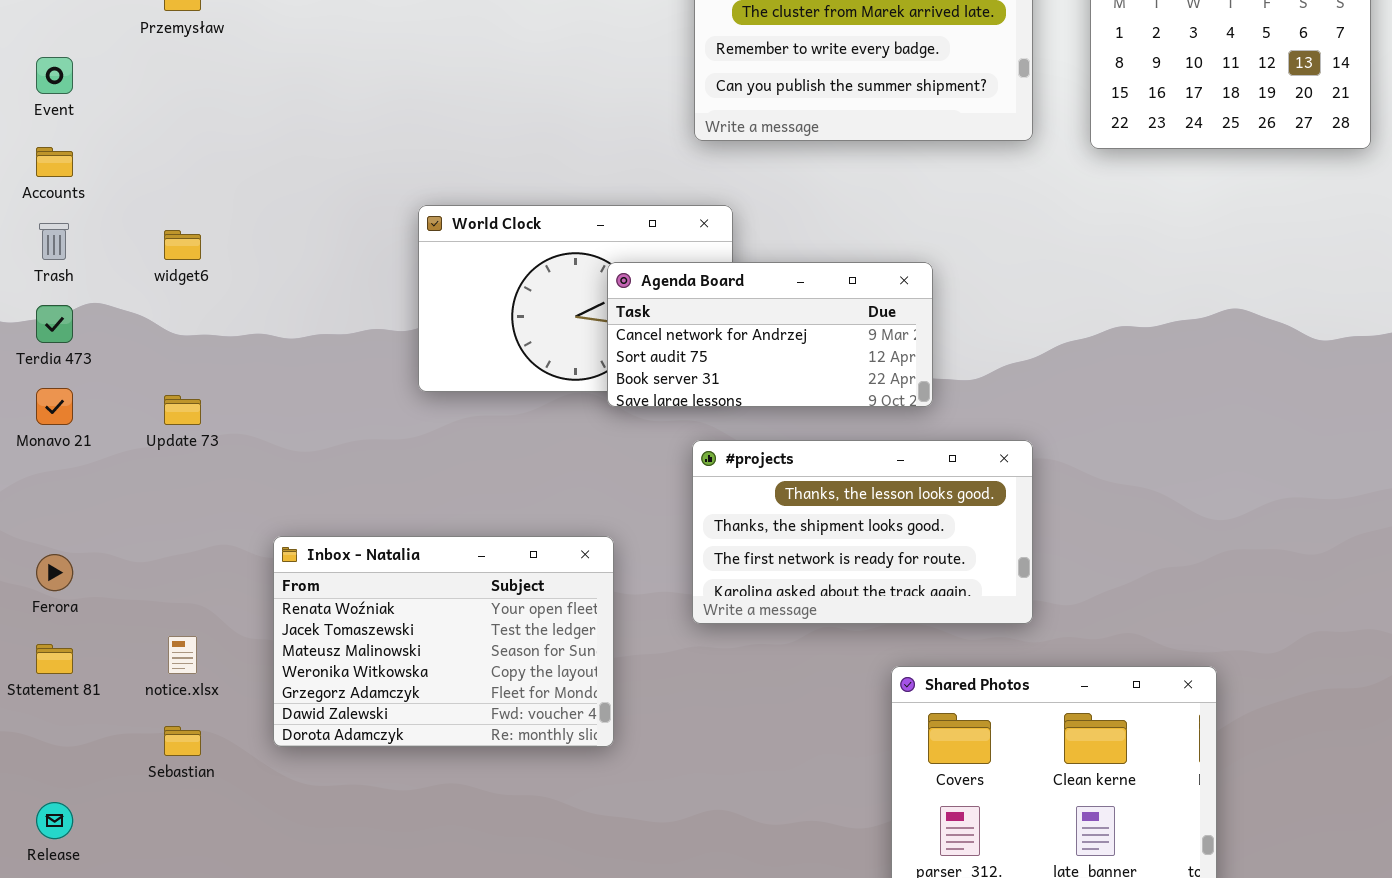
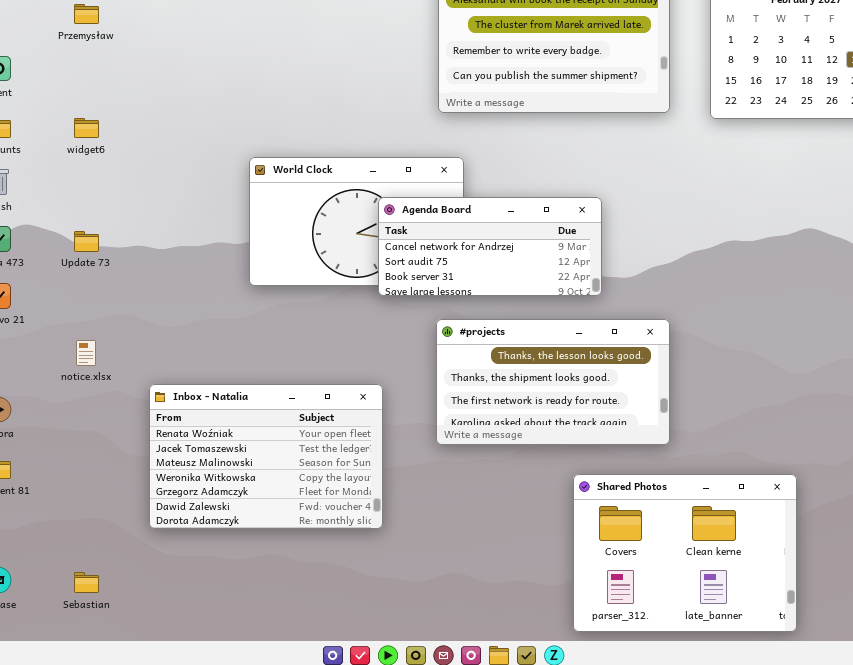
widget6: [164,230,201,260] -> [74,118,99,138], moved
Update 73: [164,395,201,425] -> [74,231,99,252], moved
notice.xlsx: [168,636,197,674] -> [76,340,96,366], moved
Sebastian: [164,726,201,756] -> [74,572,99,593], moved

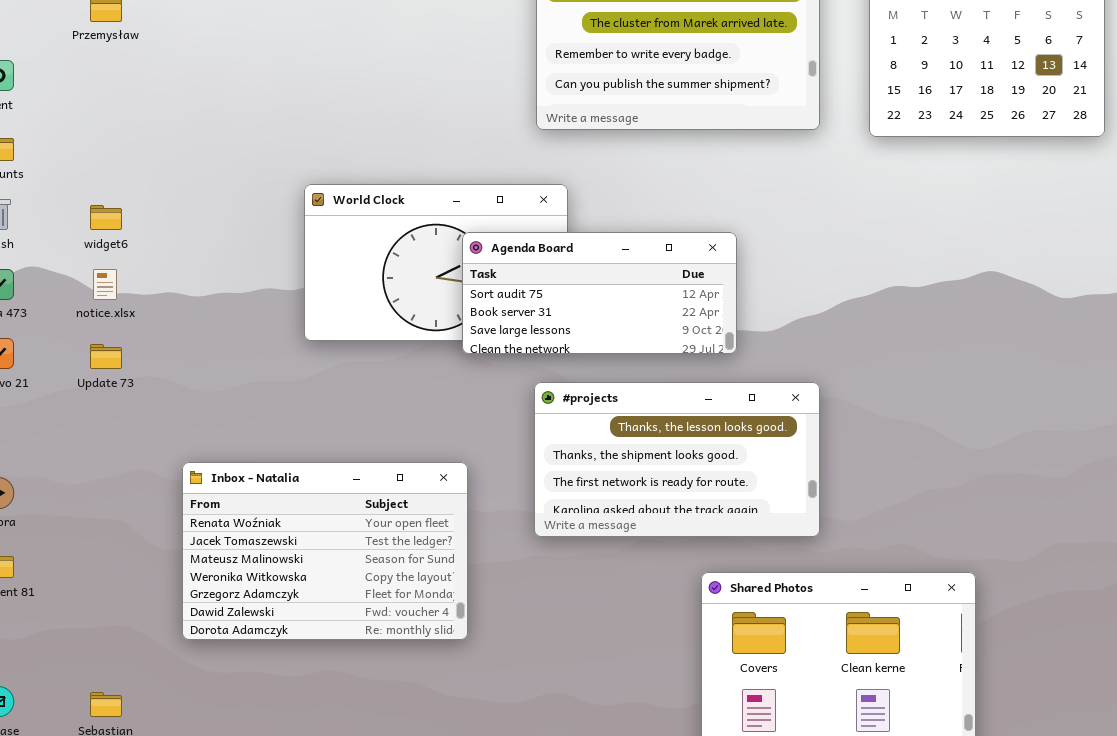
widget6: [74,118,99,138] -> [90,205,122,230], moved
Agenda Board: [378,197,602,296] -> [462,232,737,354], scrolled down 1 row
Update 73: [74,231,99,252] -> [90,344,122,369], moved
notice.xlsx: [76,340,96,366] -> [93,269,117,300], moved

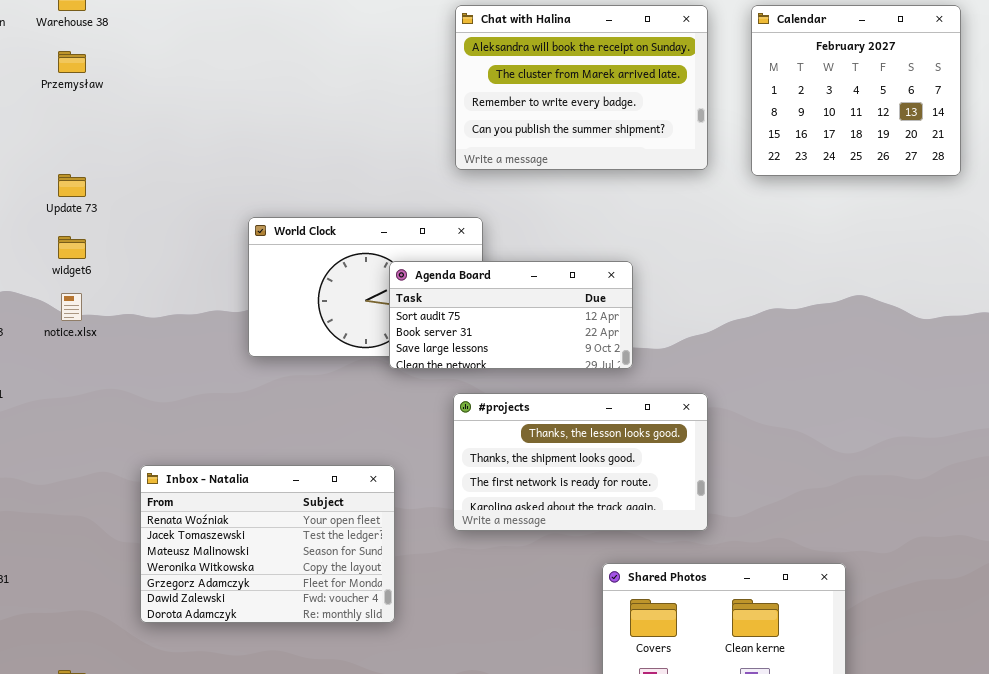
Update 73: [90,344,122,369] -> [58,174,86,197], moved

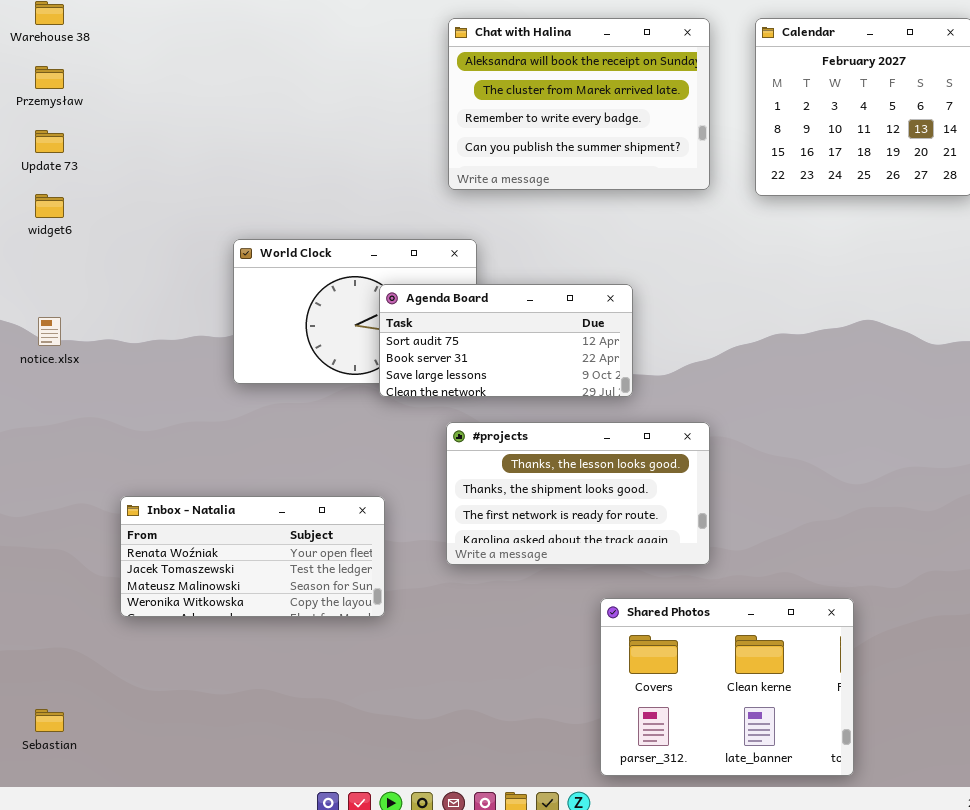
Update 73: [58,174,86,197] -> [35,130,64,153], moved
widget6: [58,236,86,259] -> [35,194,64,218], moved
Inbox - Natalia: [140,465,395,623] -> [120,496,385,617], resized

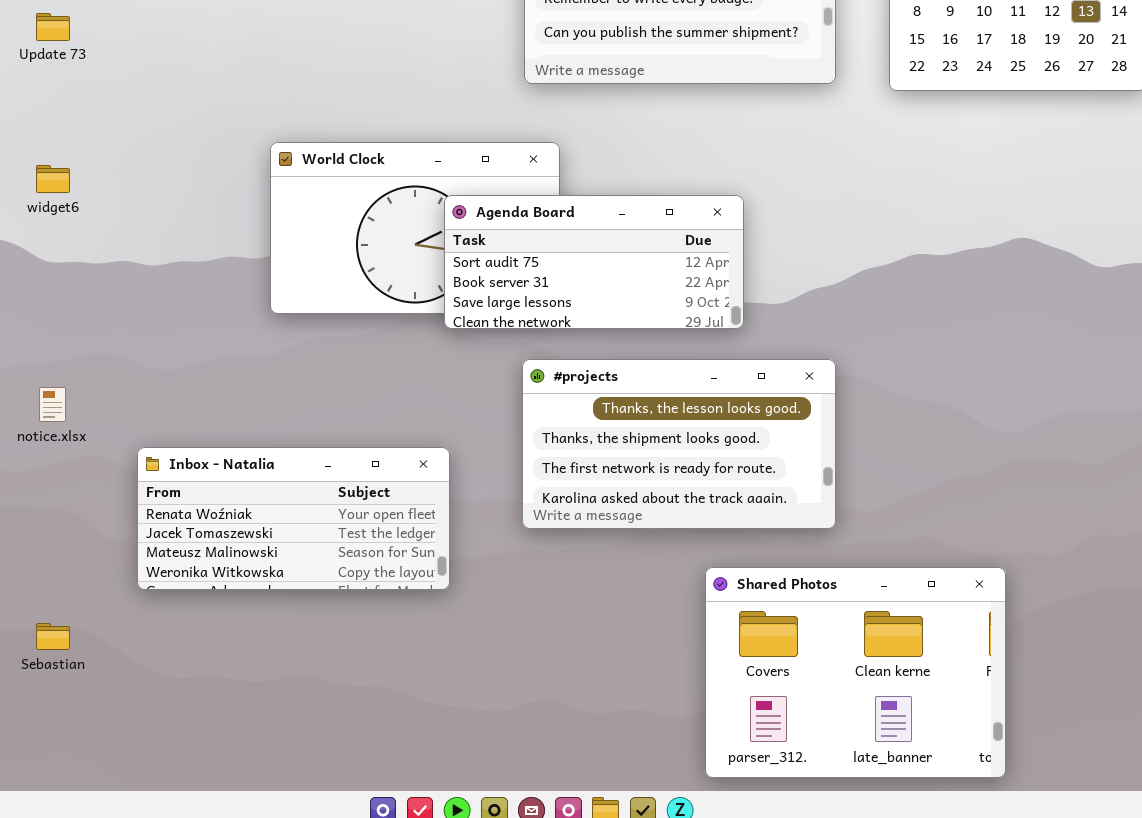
widget6: [35,194,64,218] -> [36,165,70,193], moved
notice.xlsx: [38,317,61,346] -> [39,387,66,422], moved
Sebastian: [35,709,64,732] -> [36,623,70,650], moved

